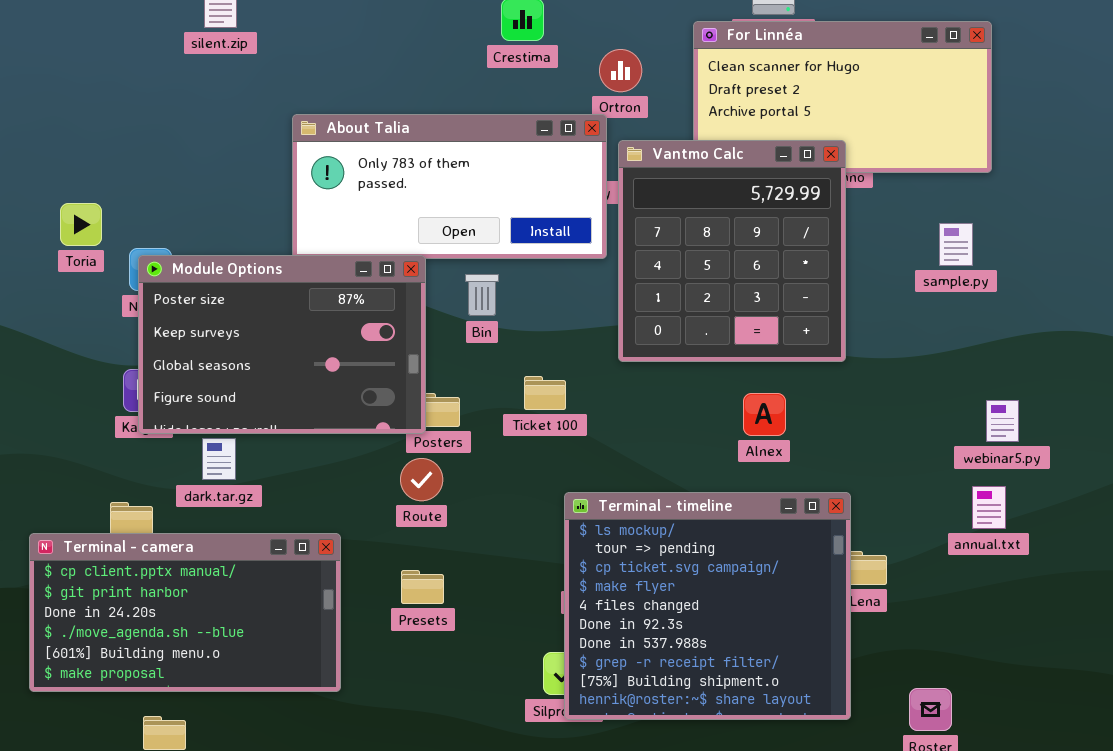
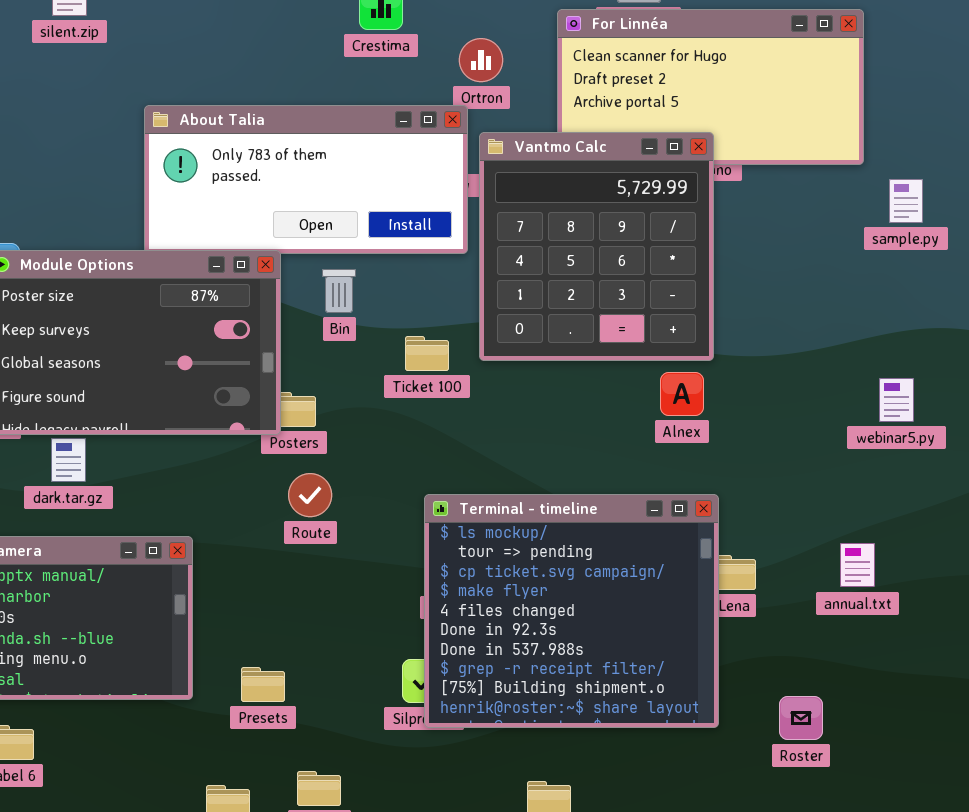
sample.py: [939,223,973,266] -> [889,179,923,223], moved
Ticket 100: [524,376,566,410] -> [405,336,449,371], moved
Alnex: [743,393,786,436] -> [660,372,704,416], moved
webinar5.py: [986,400,1019,442] -> [879,378,914,422], moved
Route: [400,458,443,501] -> [288,473,332,517], moved
annual.txt: [972,486,1006,529] -> [840,543,875,587], moved
Presets: [401,570,444,604] -> [241,667,285,702], moved

